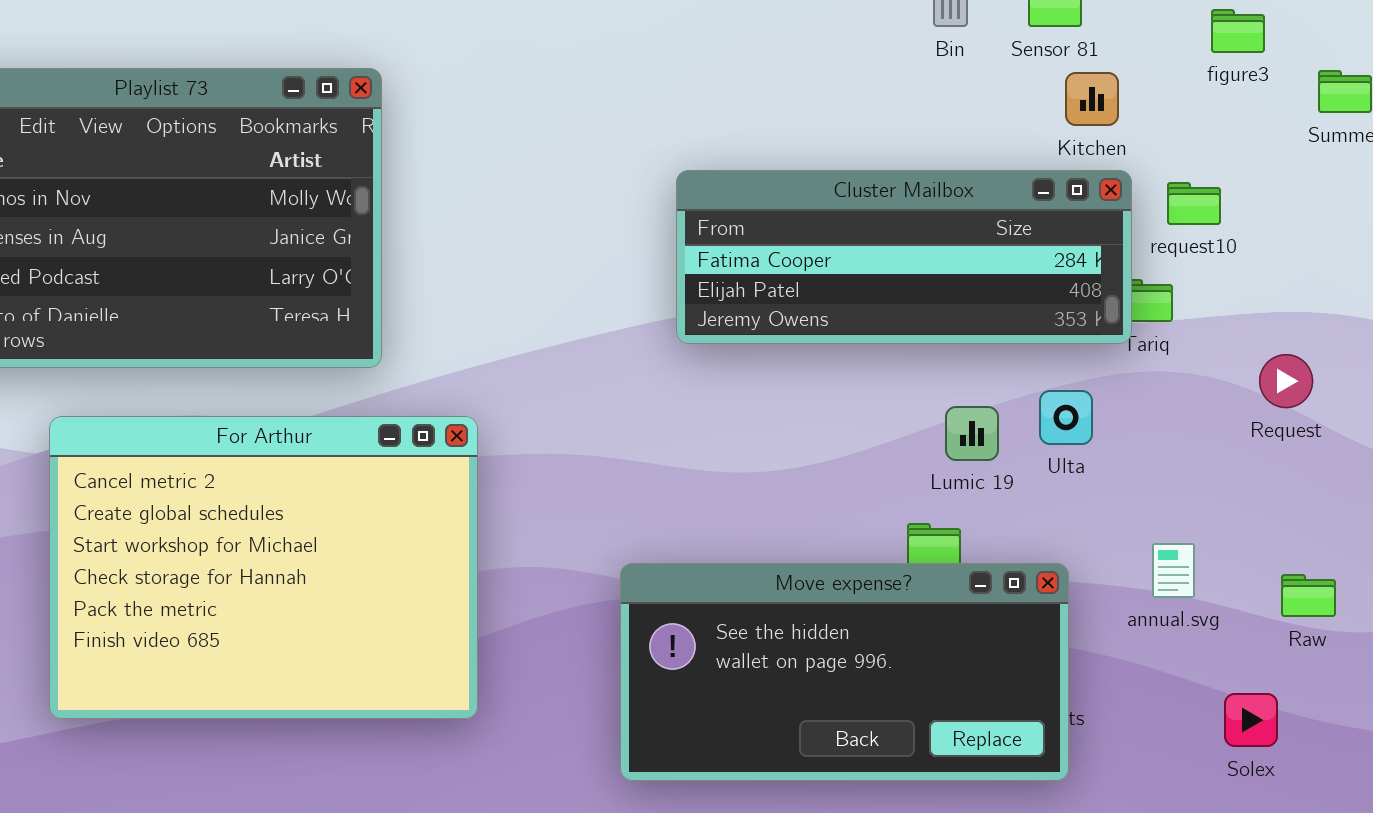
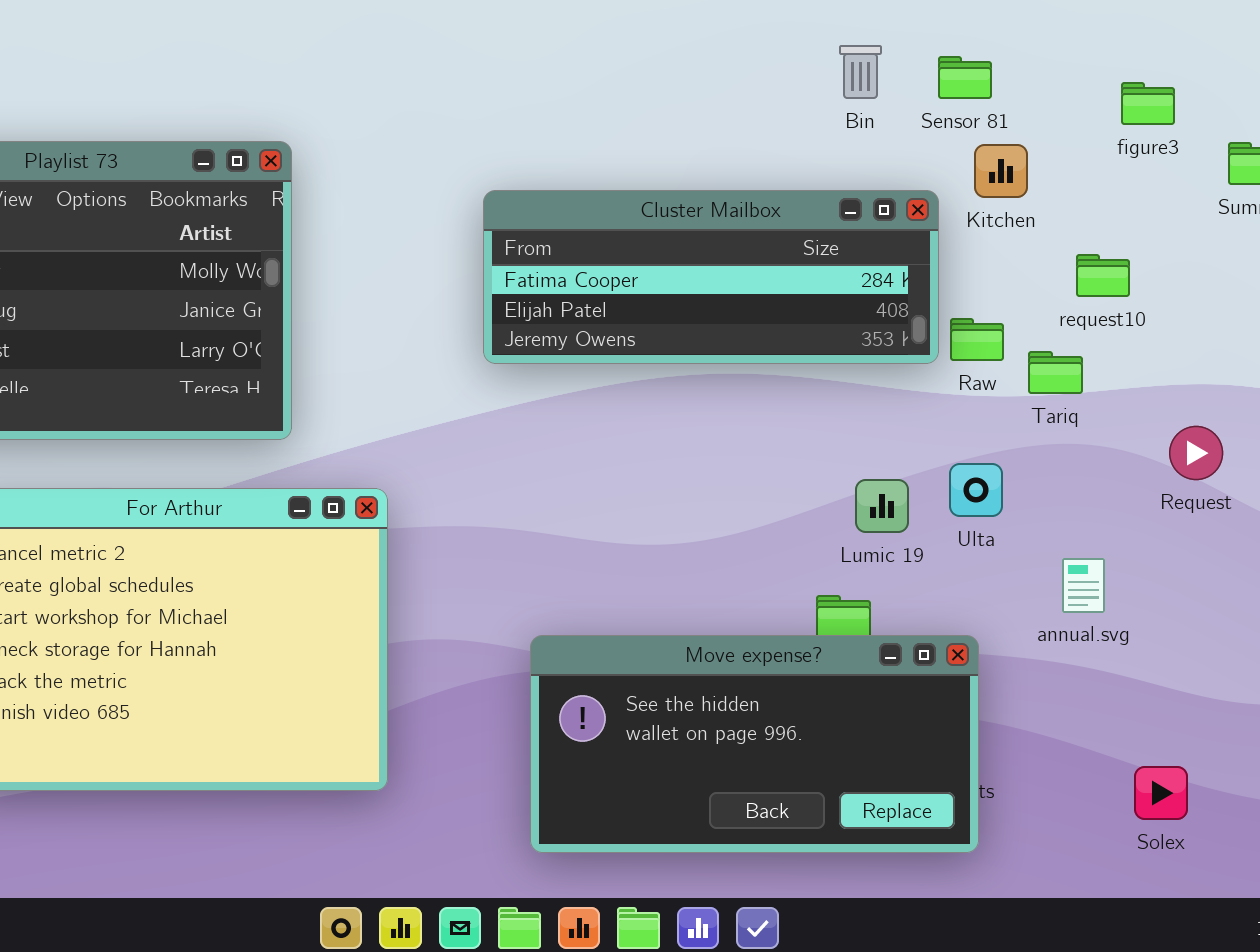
Cluster Mailbox: [676,170,1132,344] -> [483,190,939,364], moved
annual.svg: [1152,543,1195,598] -> [1062,558,1105,613], moved
Raw: [1281,574,1336,617] -> [950,318,1004,361], moved

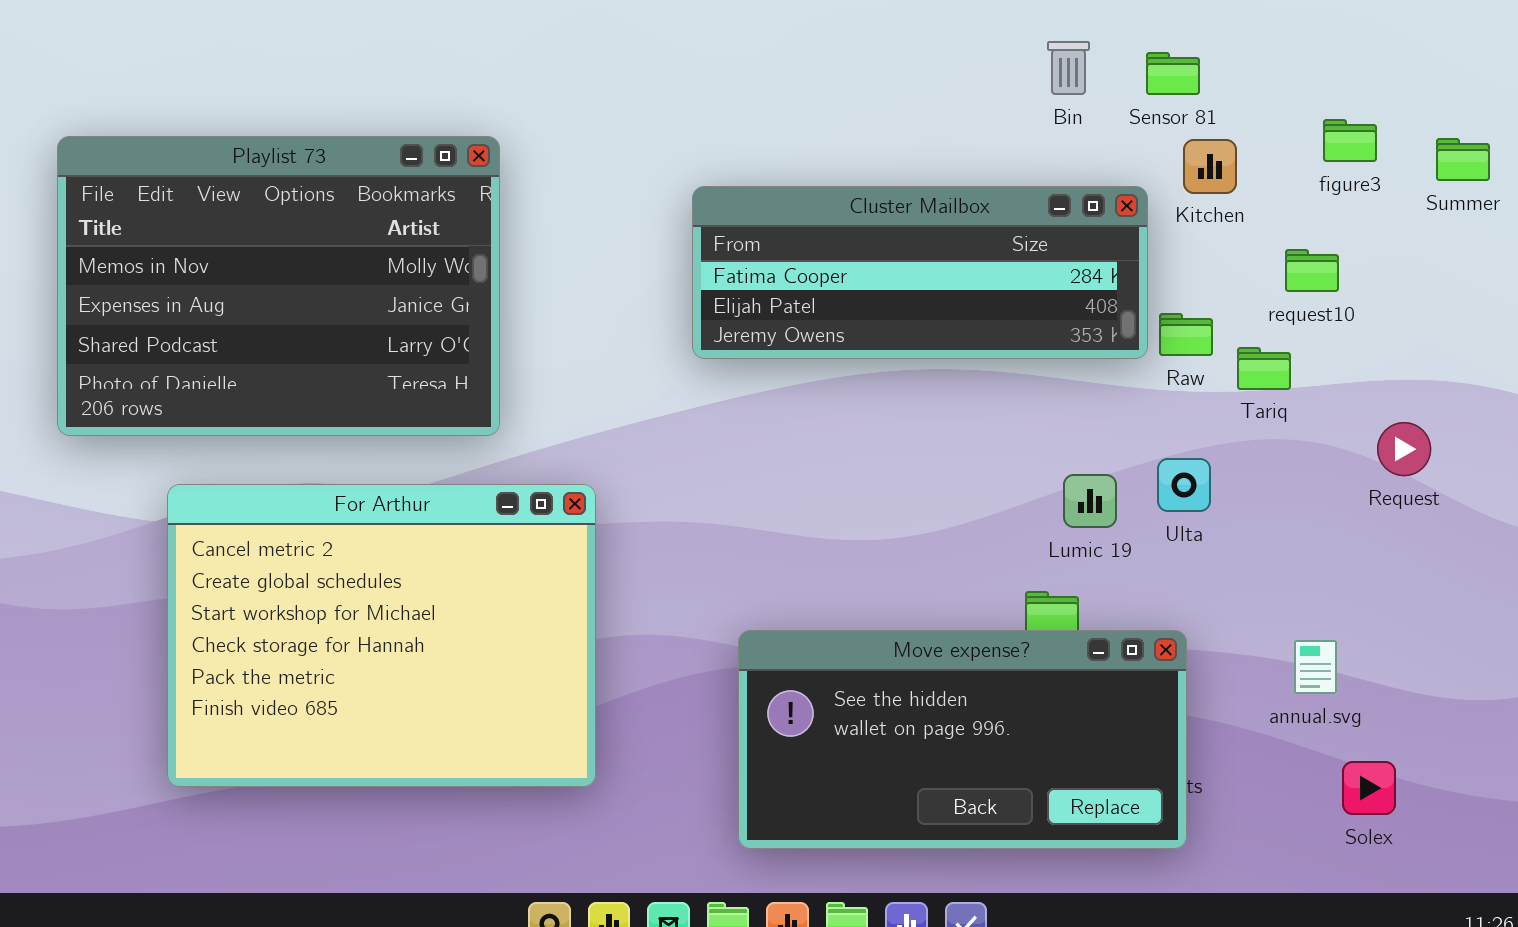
figure3: [1121,82,1175,125] -> [1323,119,1377,162], moved
annual.svg: [1062,558,1105,613] -> [1294,640,1337,694], moved

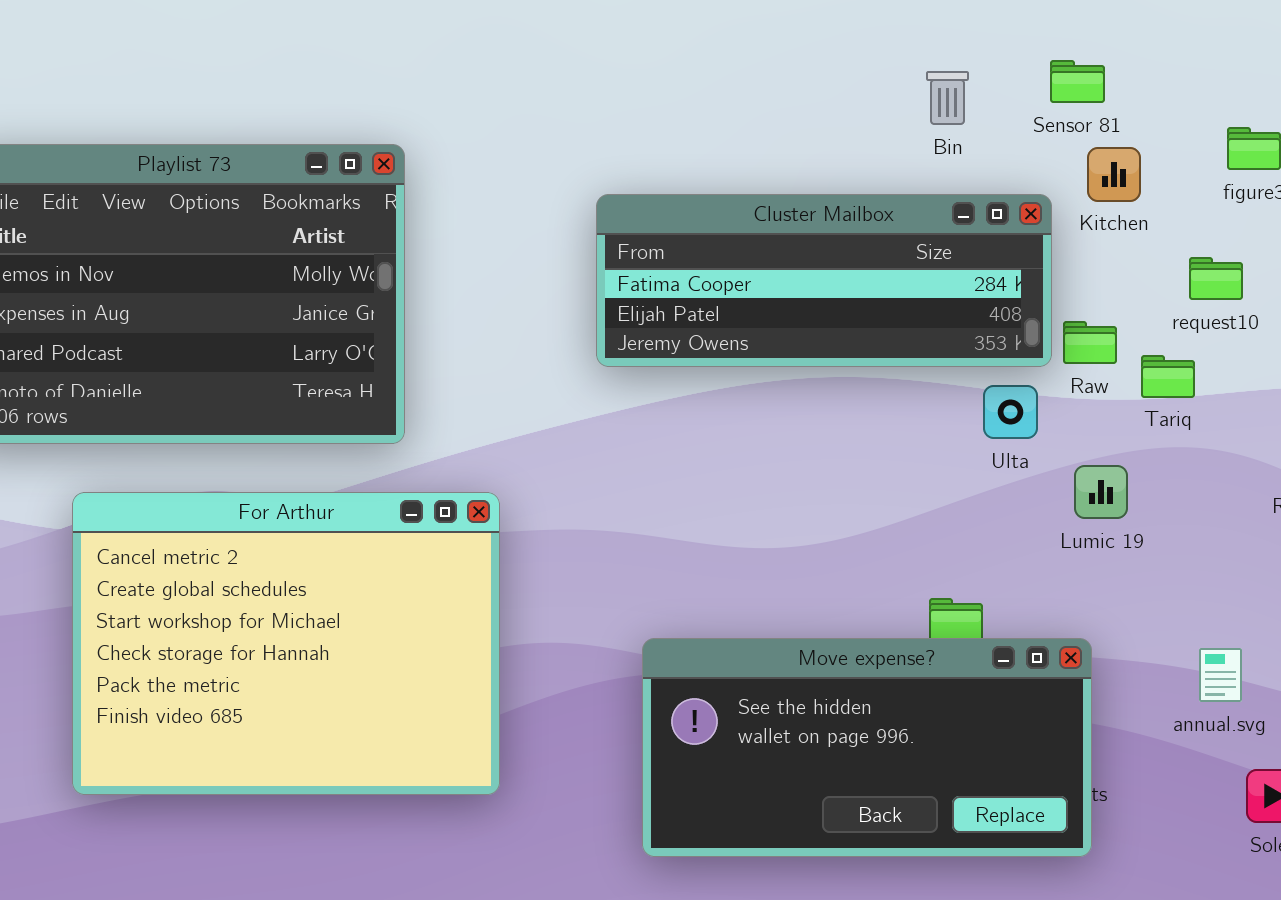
Bin: [1047,41,1090,95] -> [926,71,969,125], moved
Ulta: [1157,458,1211,512] -> [983,385,1038,439], moved
Lumic 19: [1063,474,1117,528] -> [1074,465,1128,519], moved

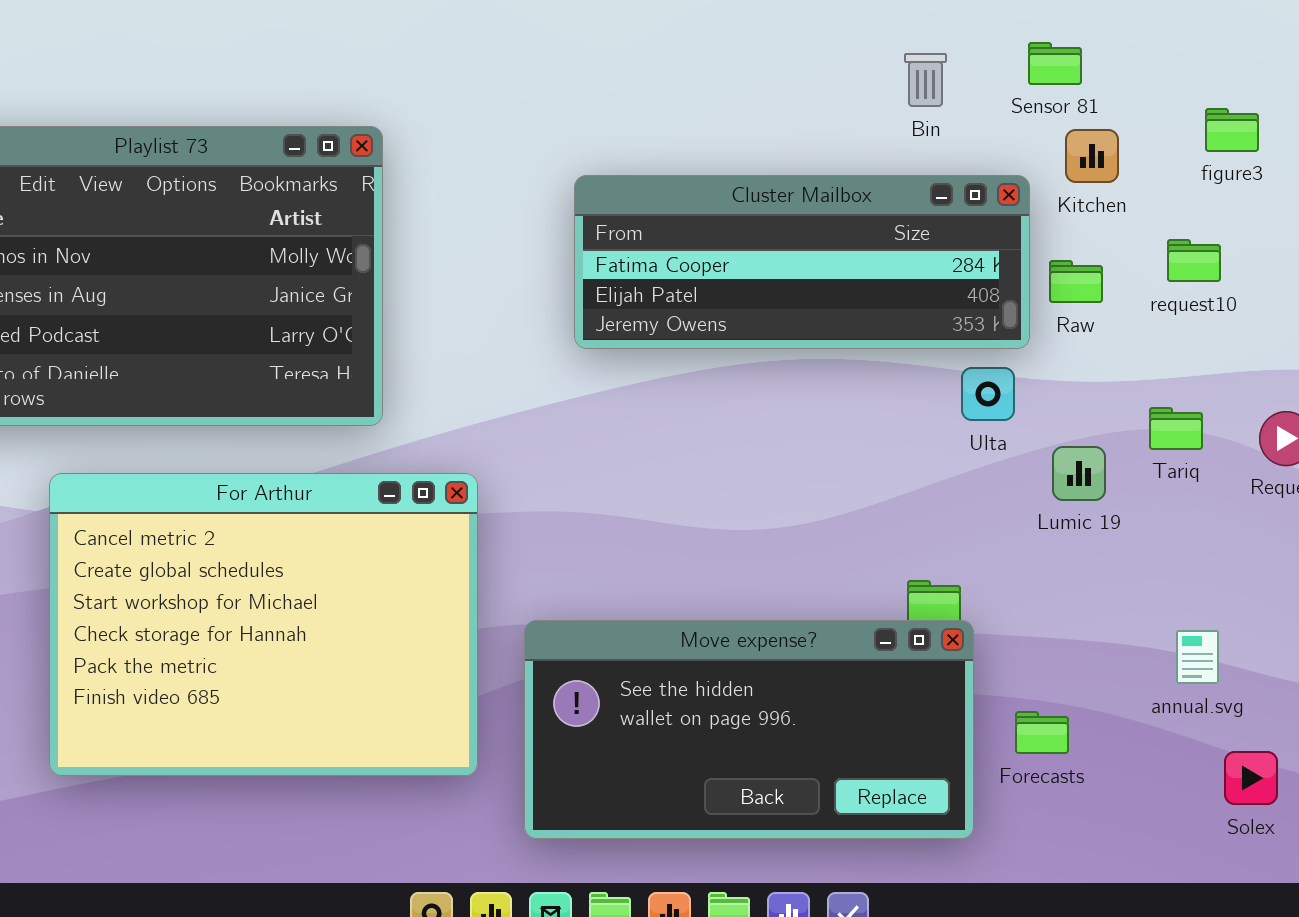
Raw: [1063,321,1117,364] -> [1049,260,1103,303], moved
Tariq: [1141,355,1195,398] -> [1149,407,1203,450], moved
Move expense?: [642,638,1092,857] -> [524,620,974,839], moved

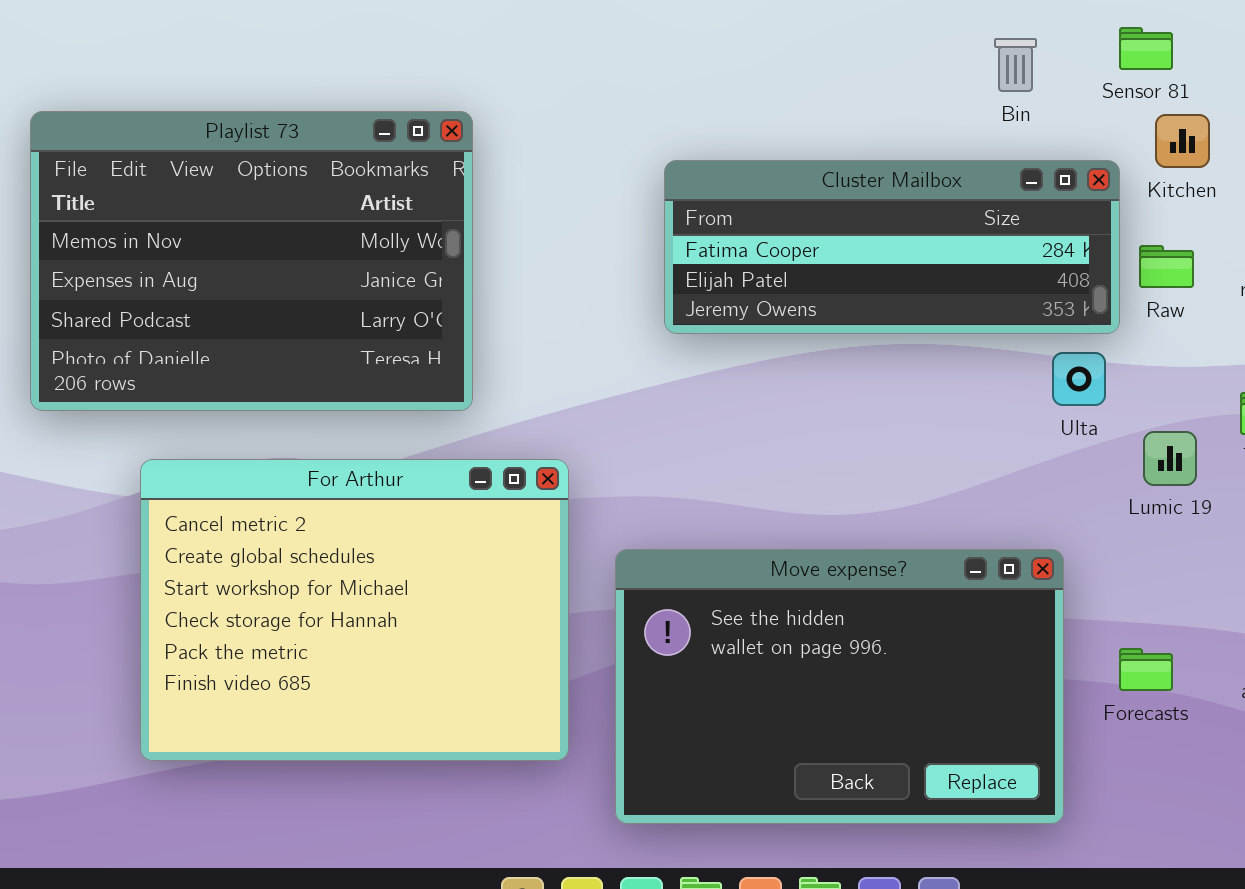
Move expense?: [524,620,974,839] -> [615,549,1064,824], resized
Forecasts: [1015,711,1069,754] -> [1119,648,1173,691], moved

